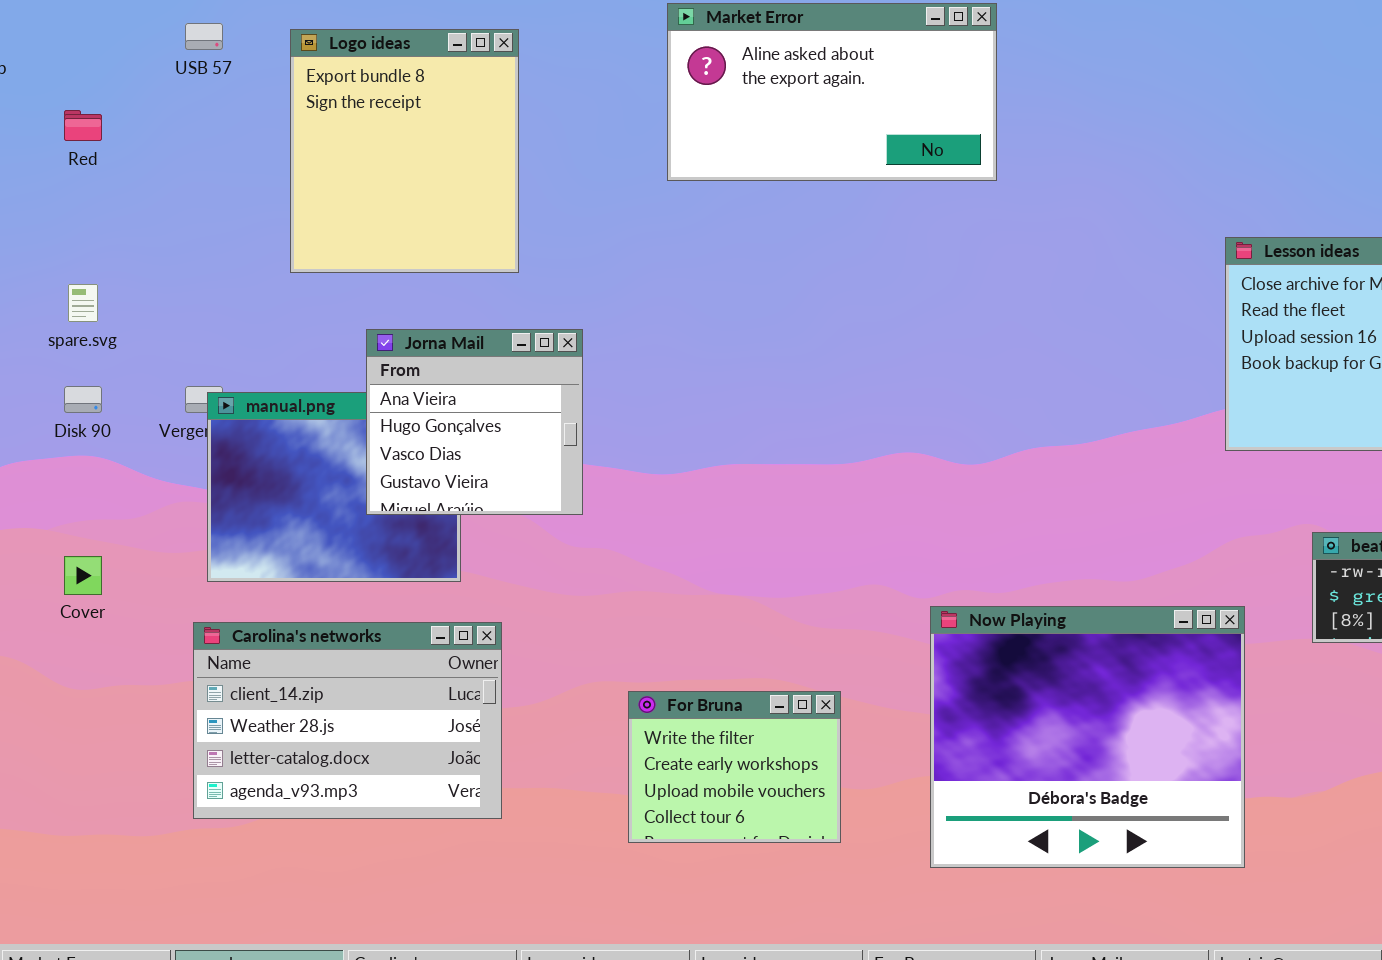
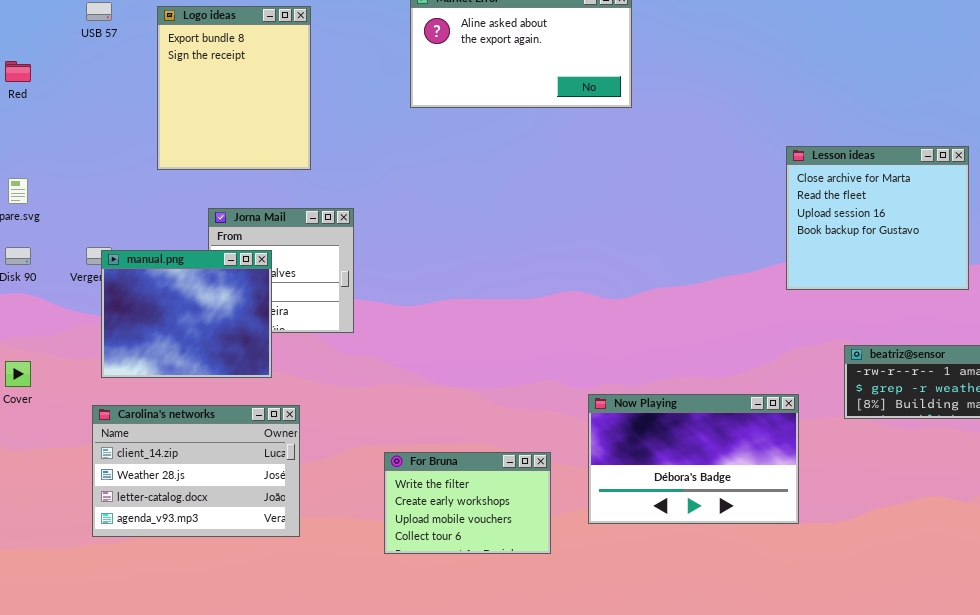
manual.png: [207,392,461,582] -> [101,250,272,378], raised
Now Playing: [930,606,1245,868] -> [588,394,799,524], resized
For Bruna: [628,691,841,843] -> [384,452,551,554], resized

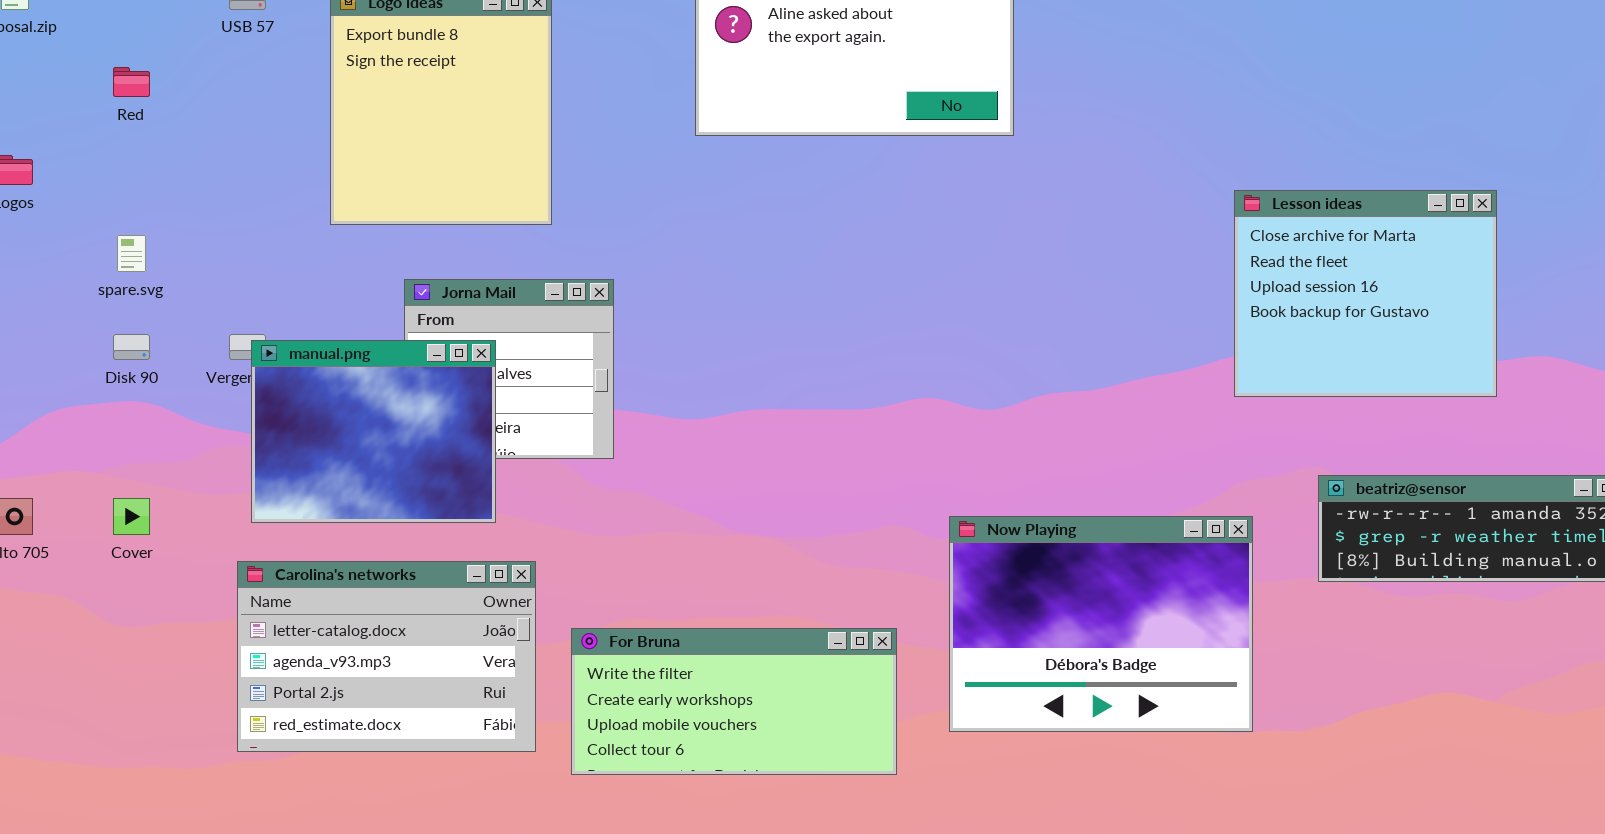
Now Playing: [588,394,799,524] -> [949,516,1253,732], resized
Carolina's networks: [92,405,300,537] -> [237,561,536,752], scrolled down 2 rows
For Bruna: [384,452,551,554] -> [571,628,897,775], resized

